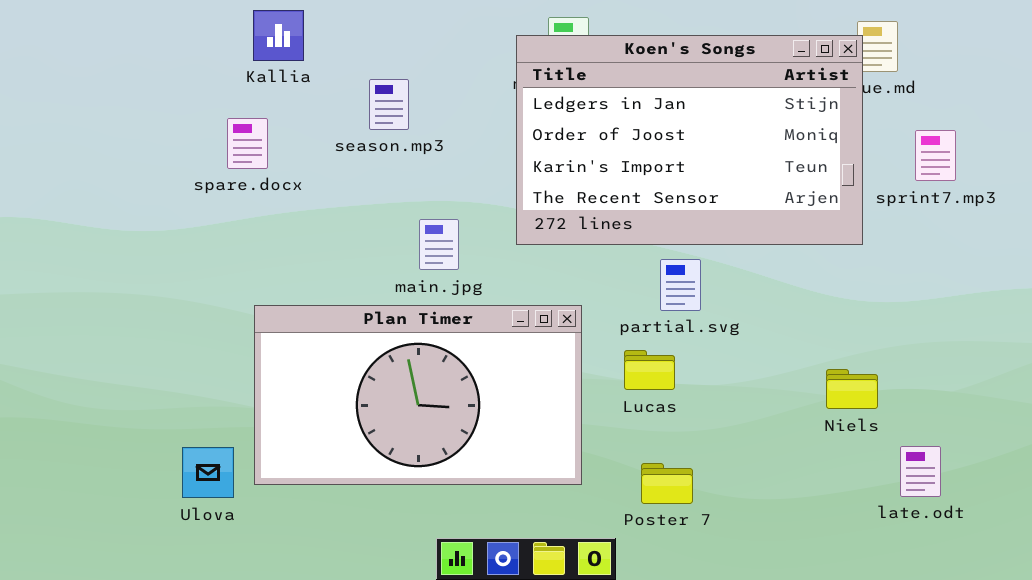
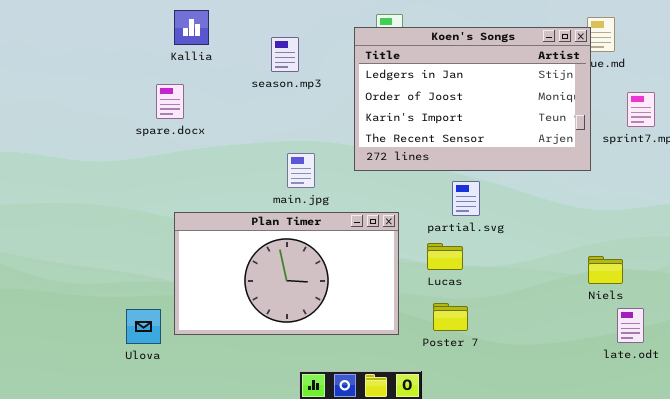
season.mp3: [369,79,409,130] -> [271,37,299,72], moved
Niels: [826,369,878,409] -> [588,256,623,284], moved
Poster 7: [641,463,693,504] -> [433,303,468,331], moved

